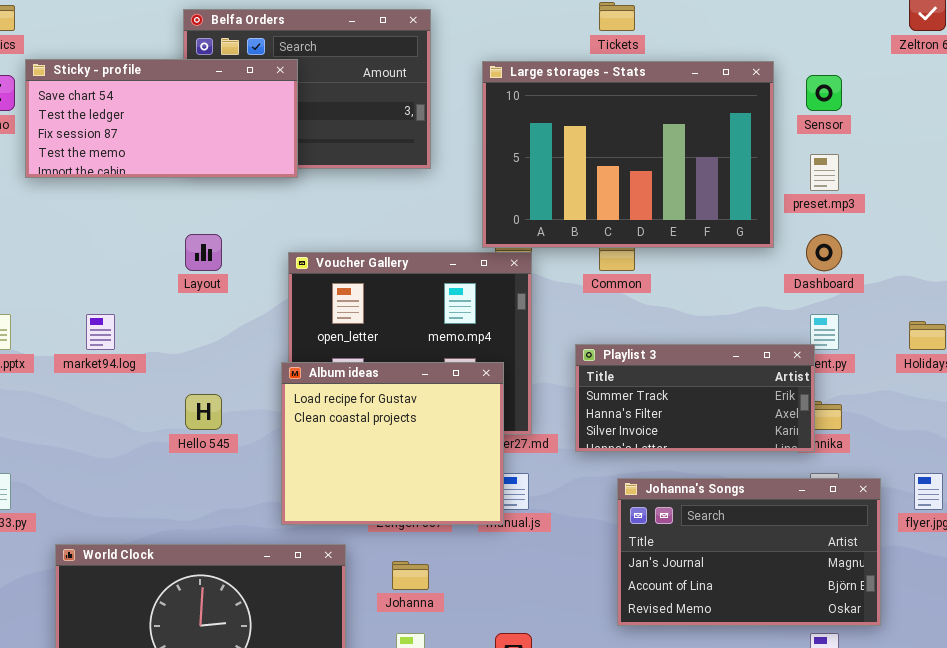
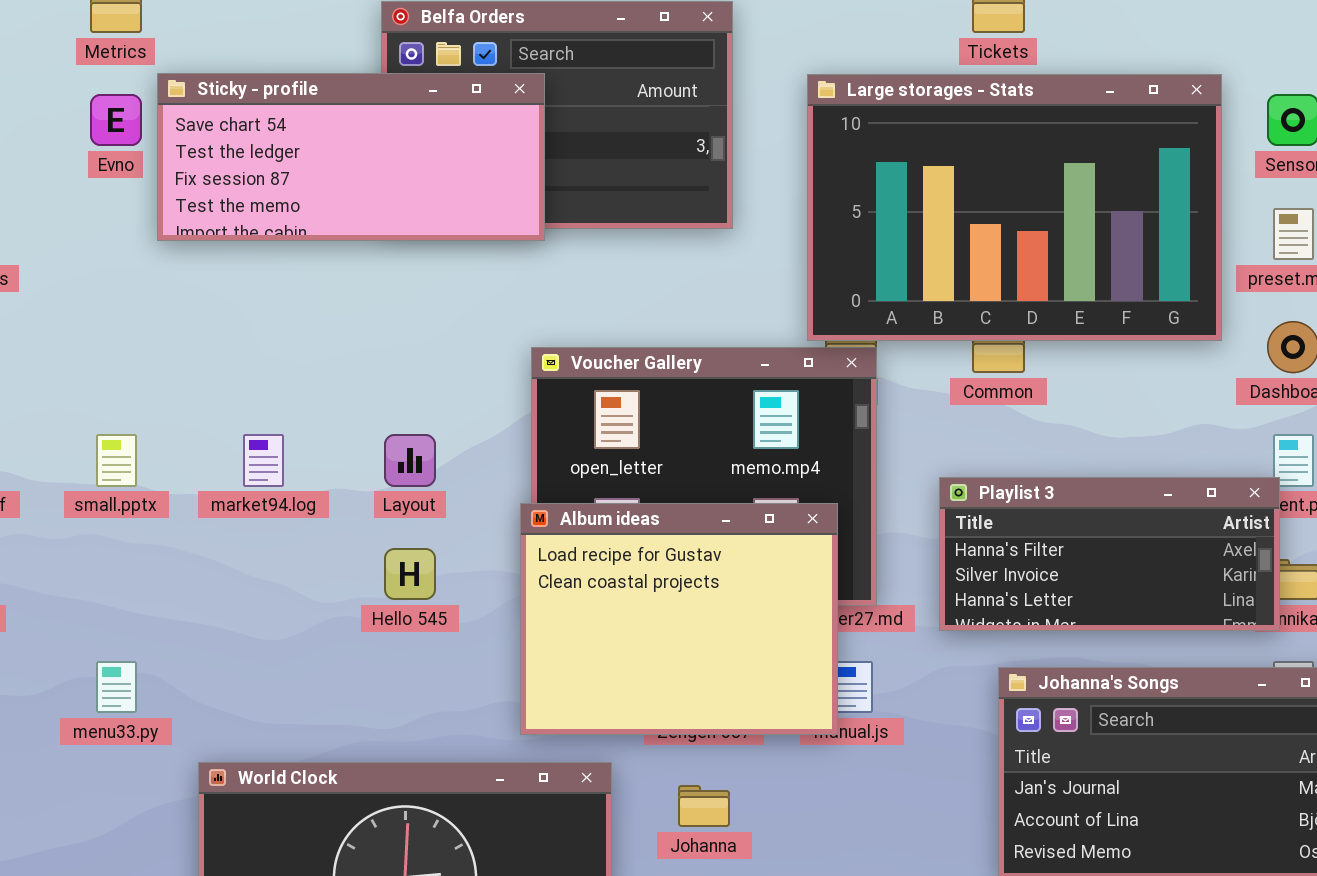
Layout: [185,234,222,271] -> [384,434,436,487], moved
Playlist 3: [575,344,815,452] -> [939,477,1280,631], scrolled down 1 row

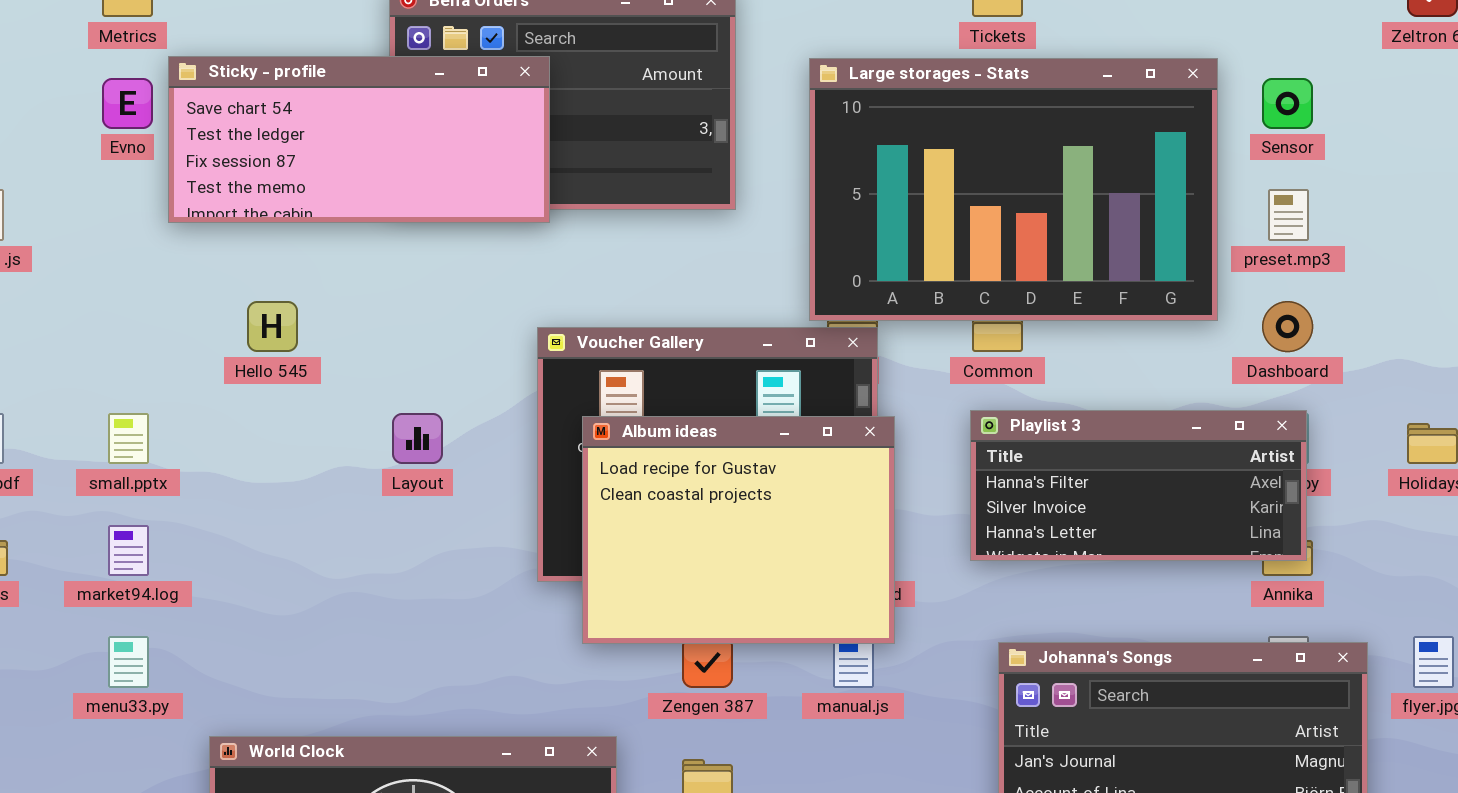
market94.log: [243,434,284,487] -> [108,525,149,576], moved
Playlist 3: [939,477,1280,631] -> [970,410,1307,561], moved
Album ideas: [520,503,838,735] -> [582,416,895,644], moved
Hello 545: [384,548,436,600] -> [247,301,298,352], moved

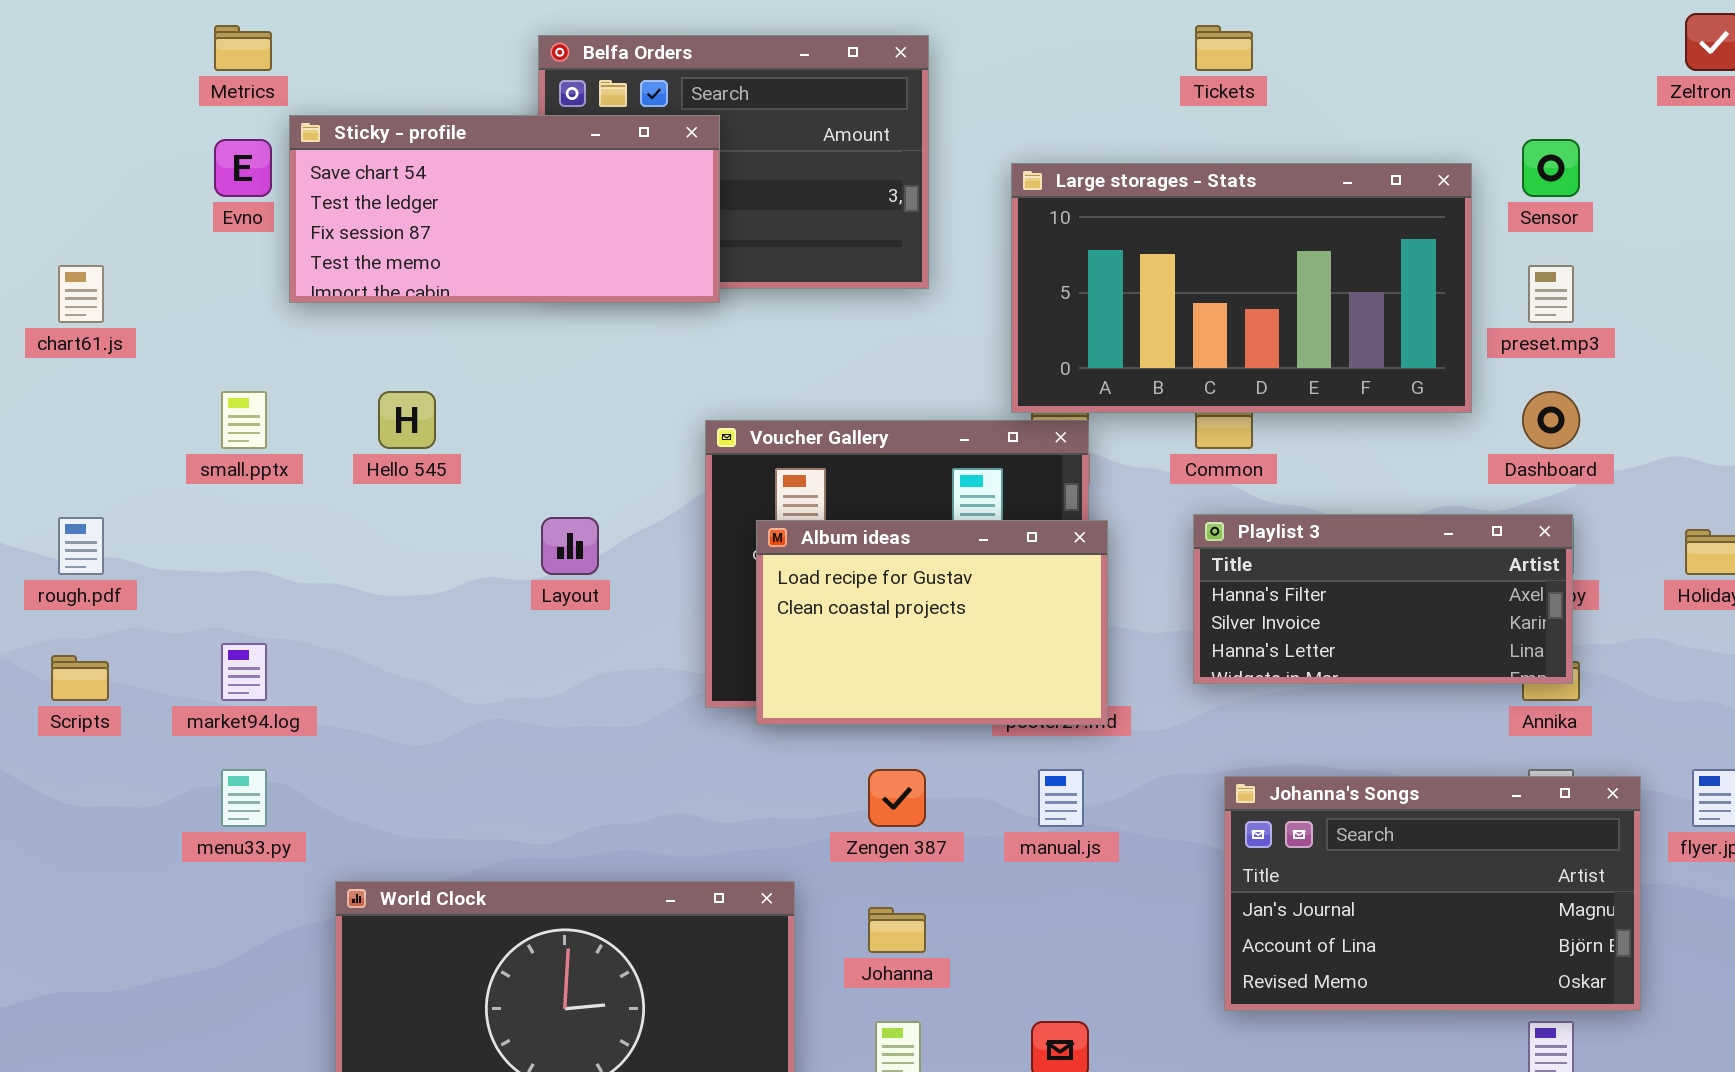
Large storages - Stats: [809,58,1218,321] -> [1011,163,1472,413], resized
small.pptx: [108,413,149,464] -> [221,391,267,449], moved
Album ideas: [582,416,895,644] -> [756,520,1108,725], resized

